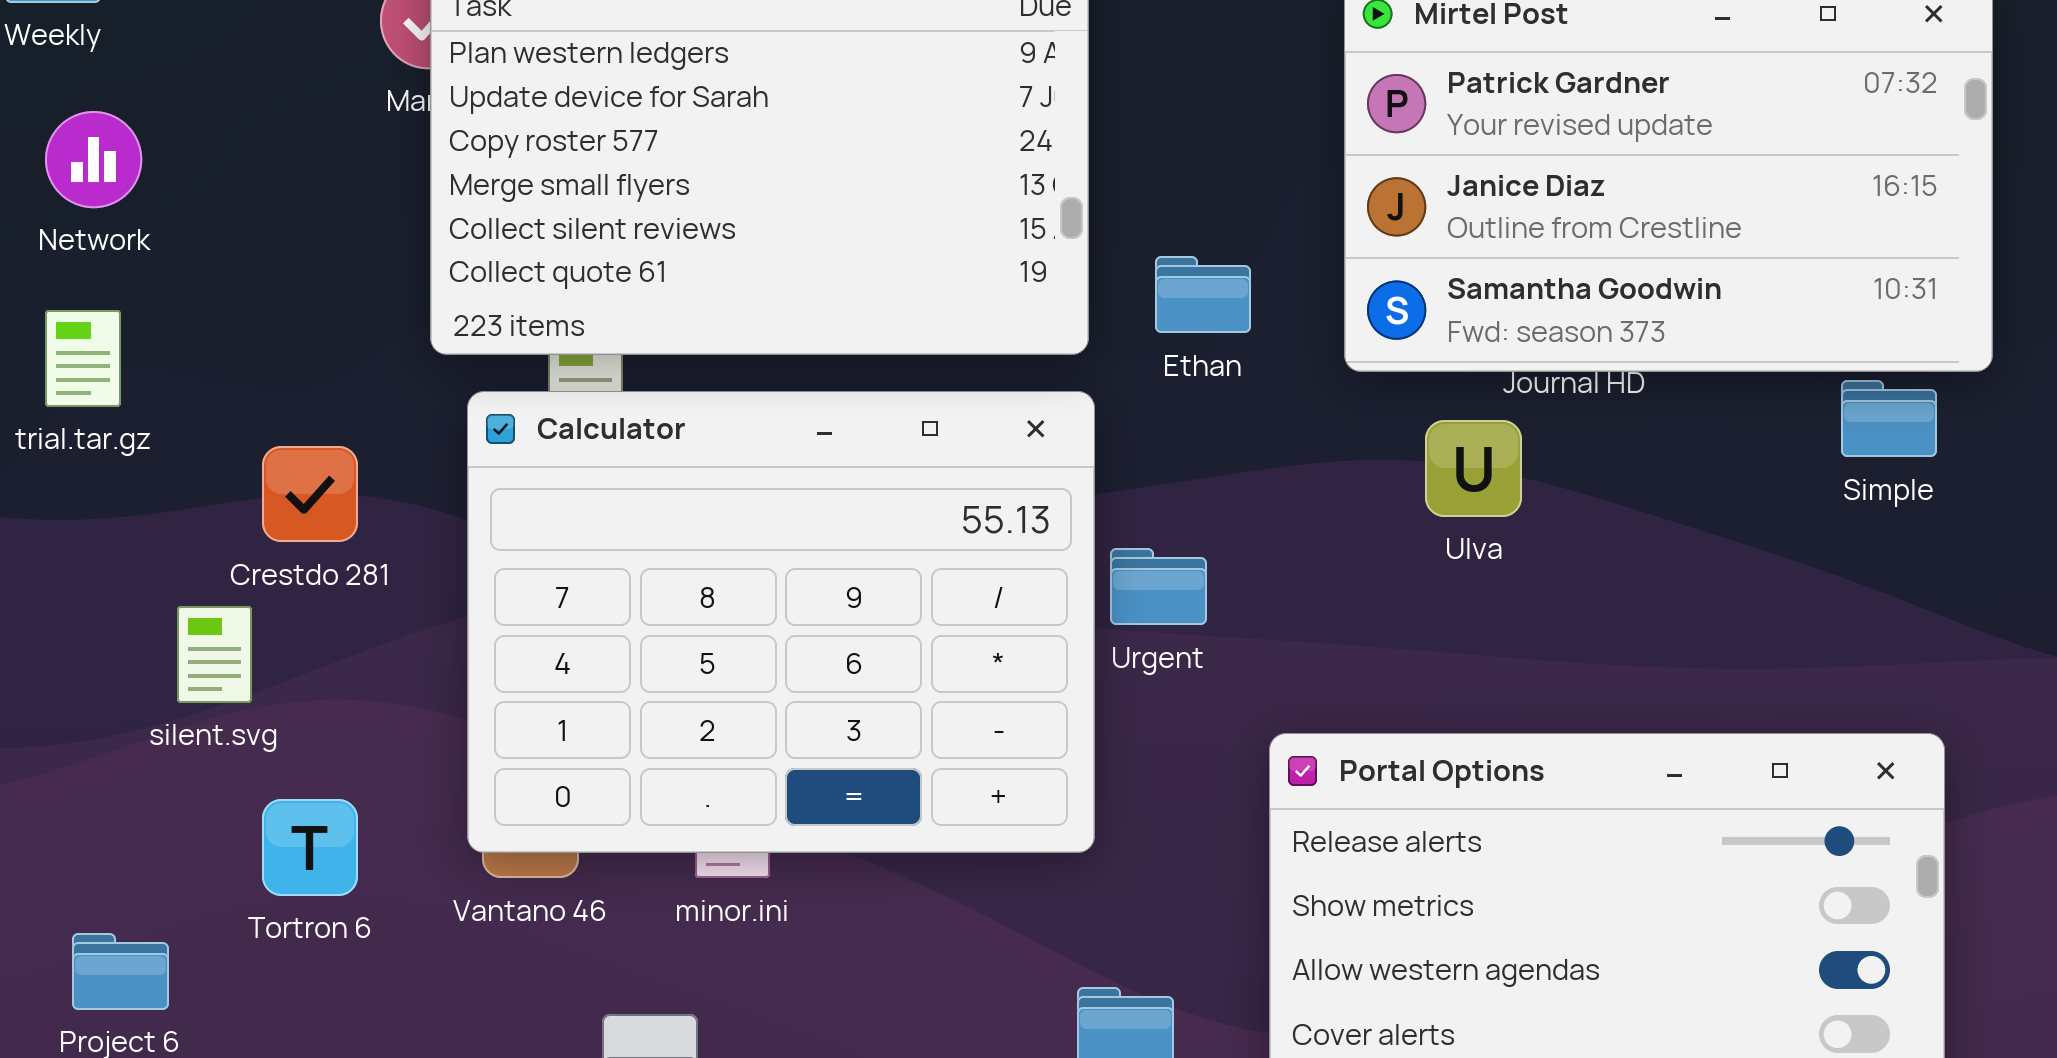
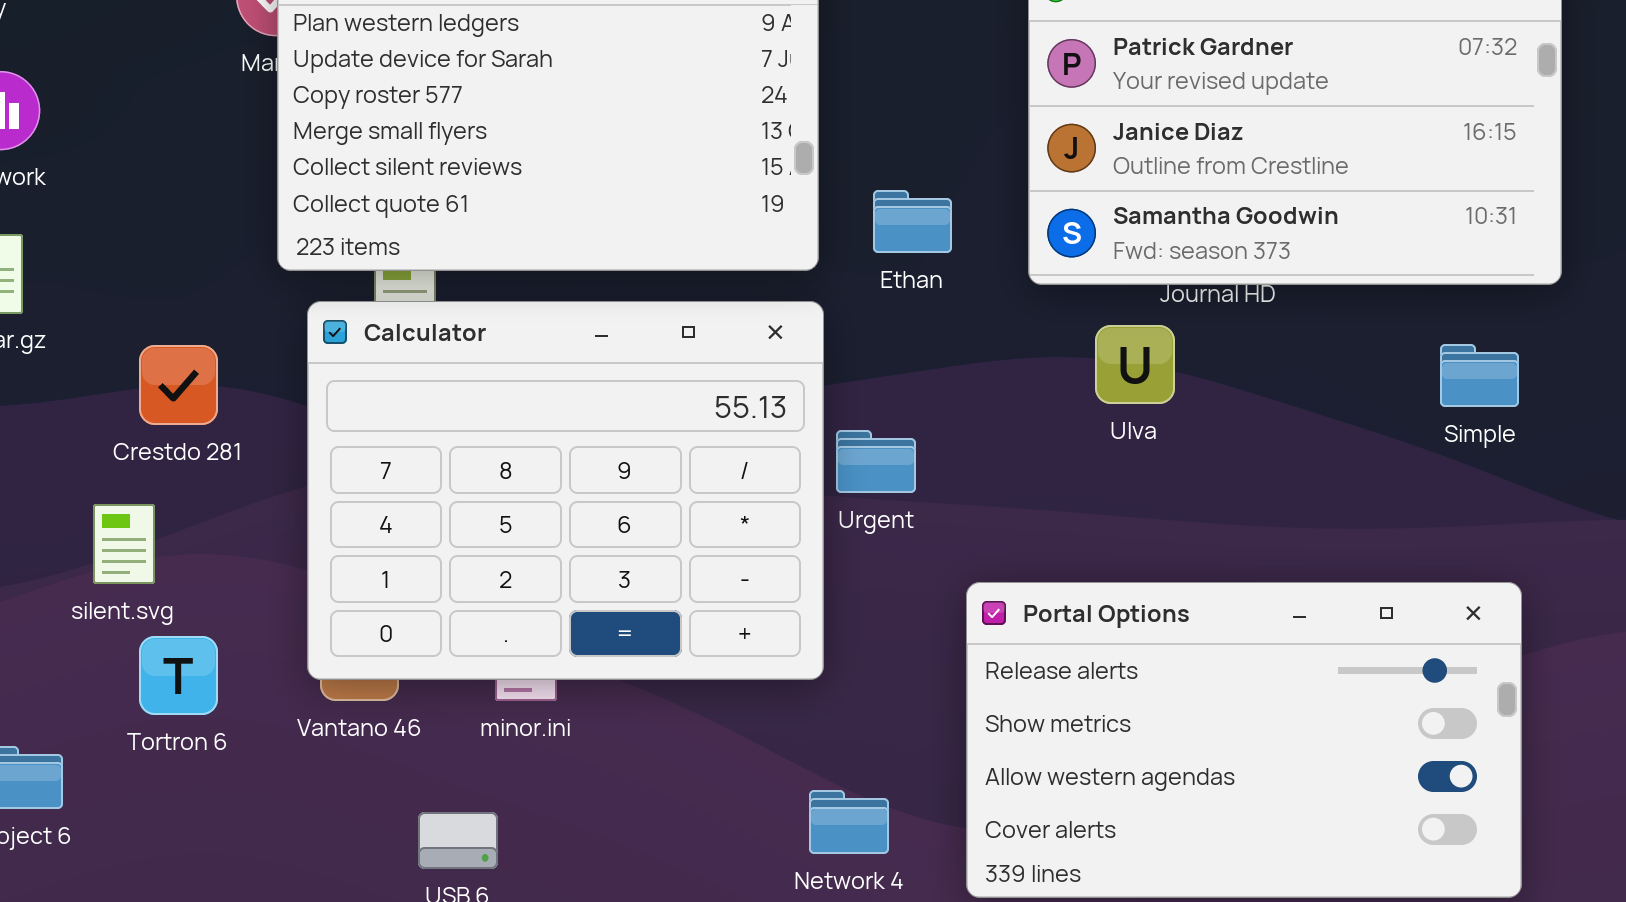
Simple: [1841,380,1937,457] -> [1440,344,1519,407], moved
silent.svg: [177,606,252,703] -> [93,504,155,584], moved

